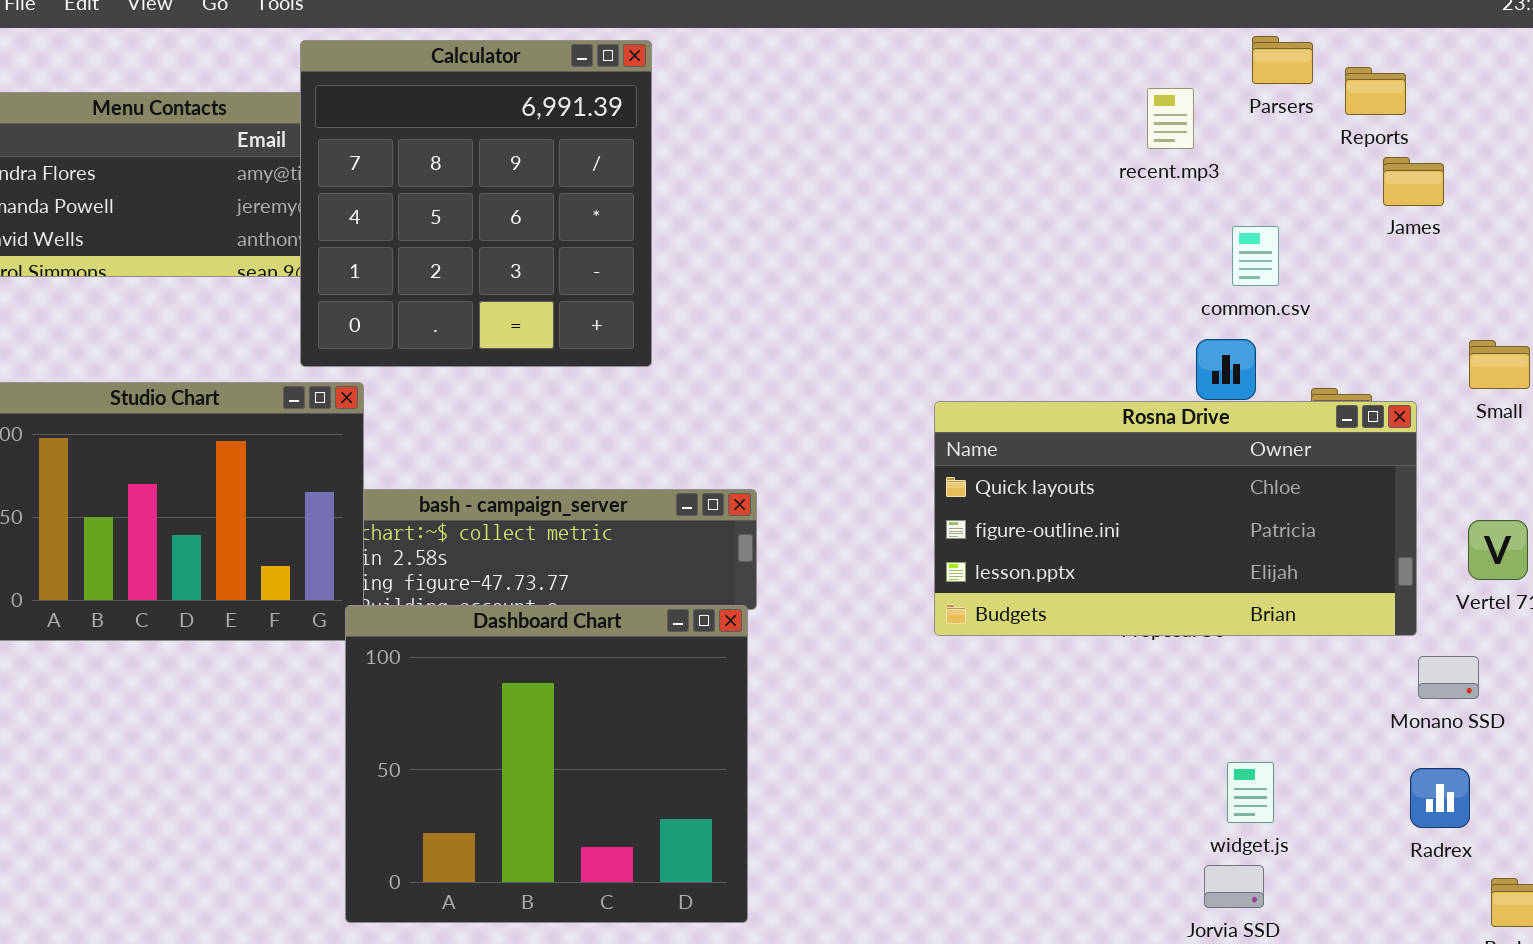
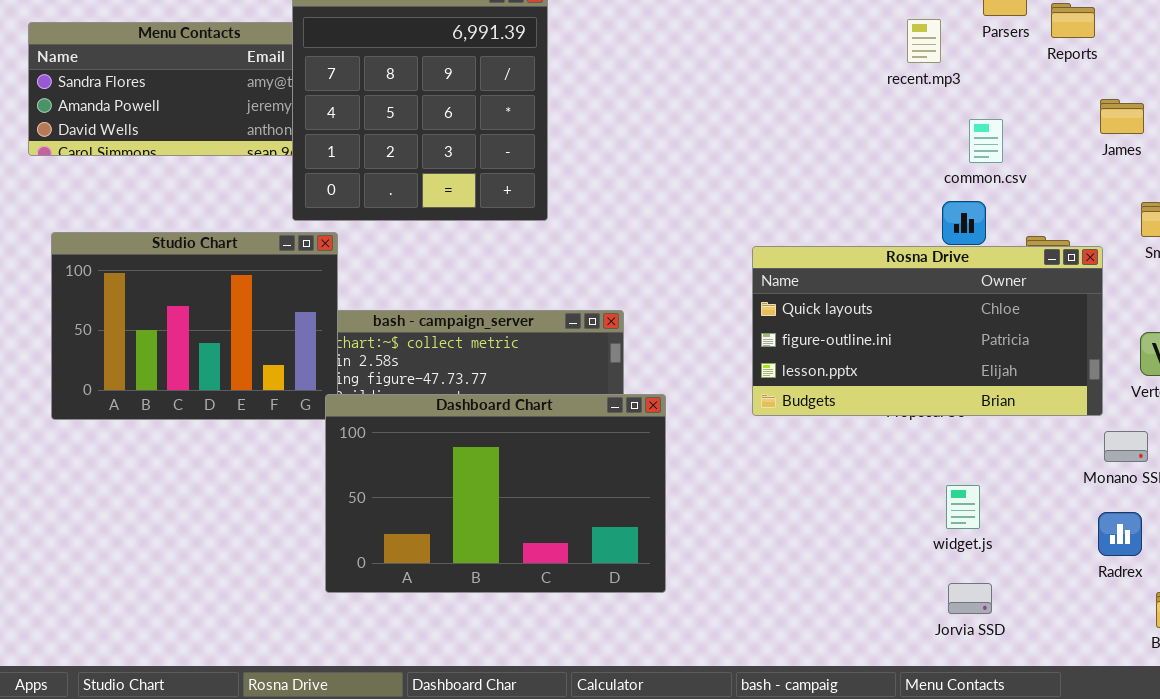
James: [1383,157,1444,206] -> [1100,99,1144,134], moved
Dashboard Chart: [345,605,748,923] -> [325,394,666,593], resized
widget.js: [1227,762,1274,823] -> [946,485,980,529], moved

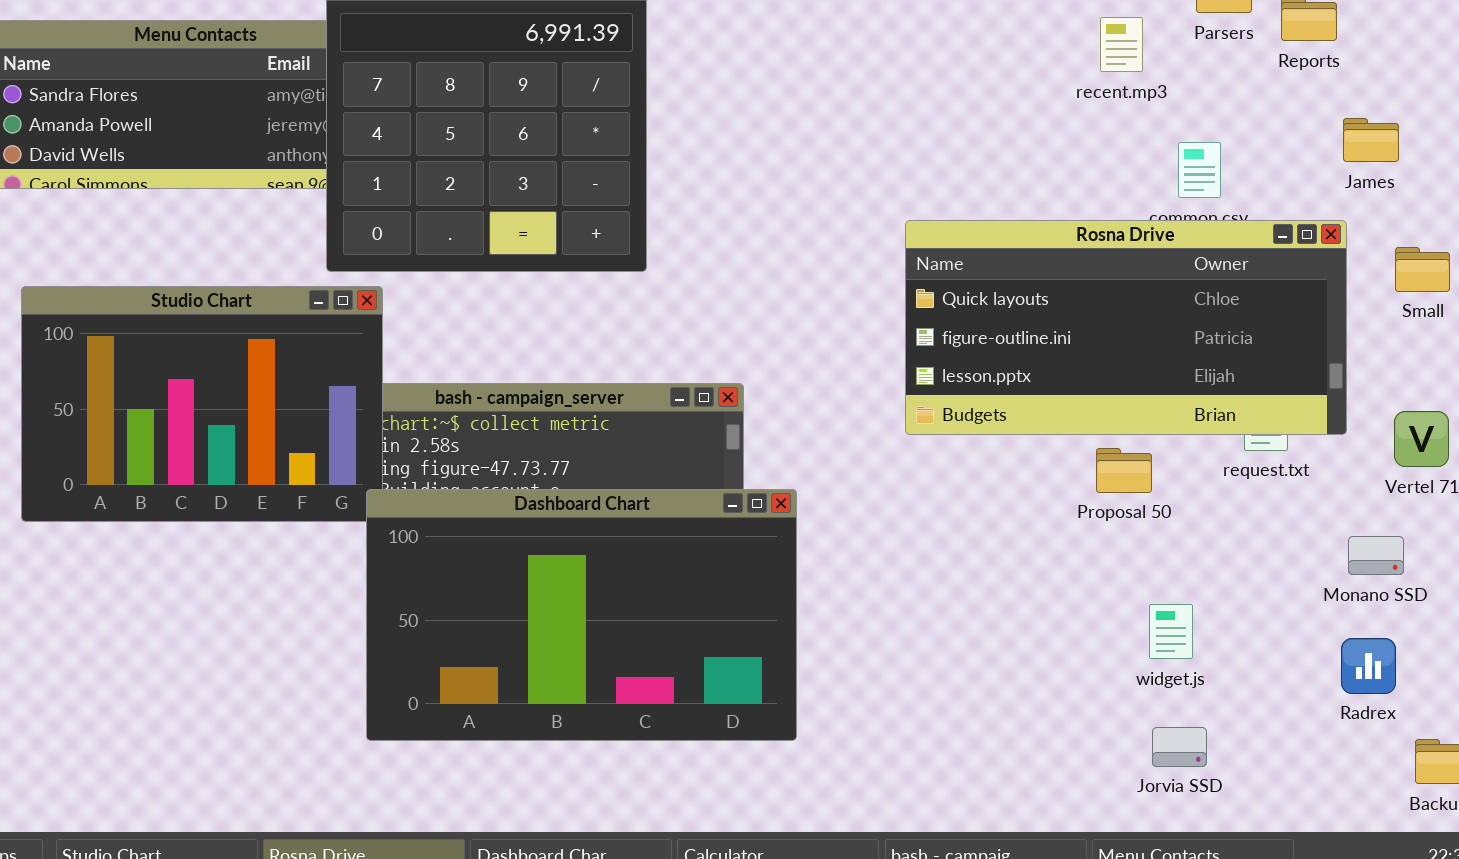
Rosna Drive: [752,246,1103,416] -> [905,220,1347,435], moved

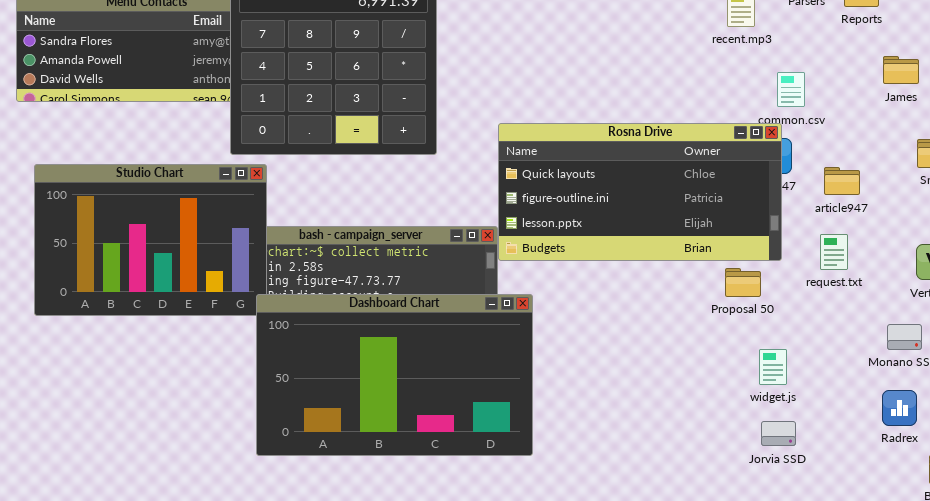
Rosna Drive: [905,220,1347,435] -> [498,123,782,261], moved
widget.js: [1149,604,1193,659] -> [759,349,787,385], moved
Jorvia SSD: [1152,727,1207,767] -> [761,421,796,446], moved

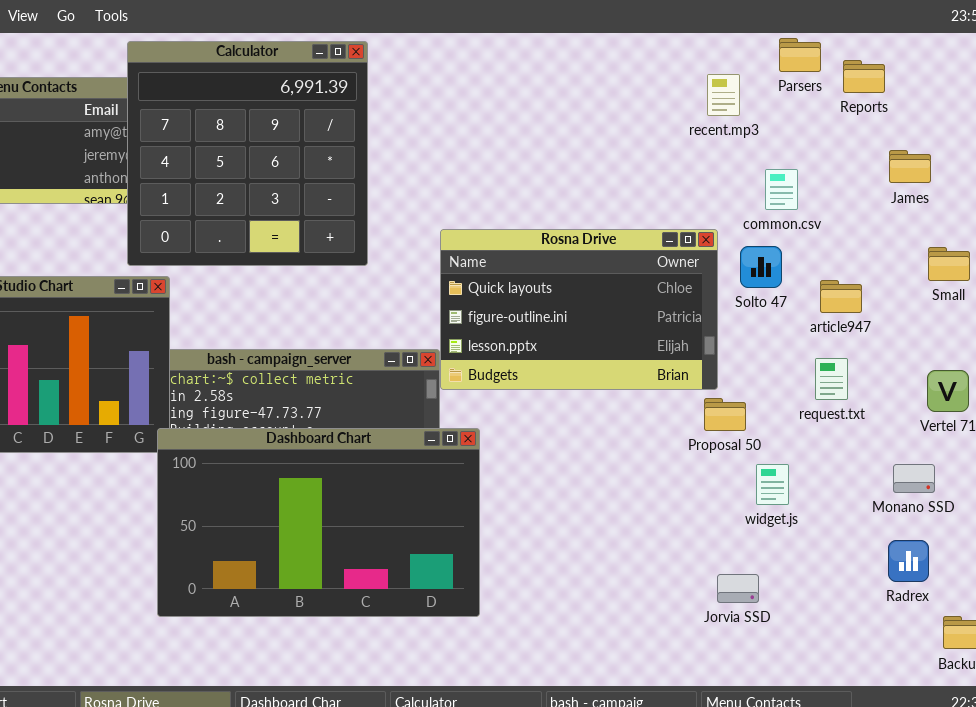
Rosna Drive: [498,123,782,261] -> [440,229,718,390], resized
widget.js: [759,349,787,385] -> [756,464,789,505], moved
Jorvia SSD: [761,421,796,446] -> [717,574,759,603], moved

